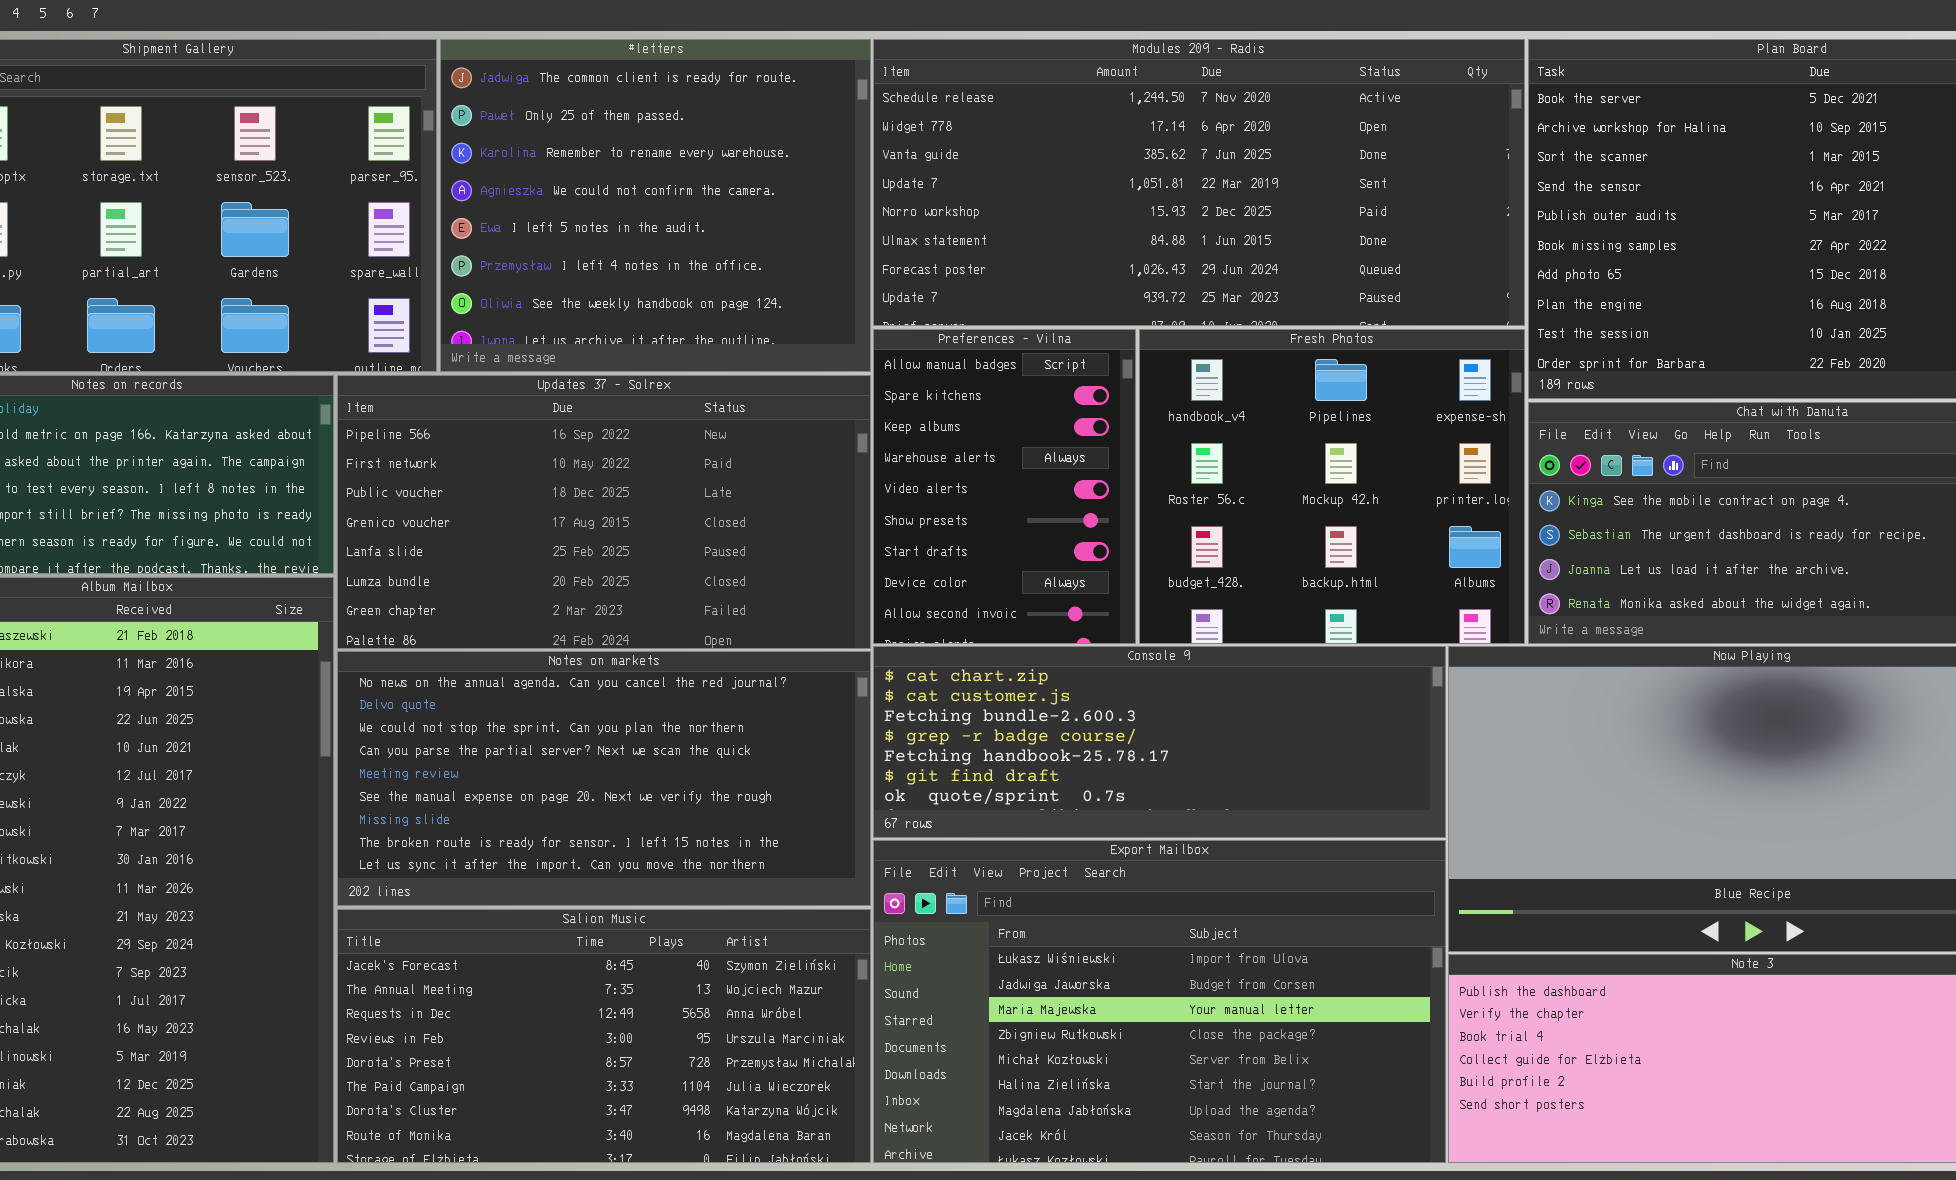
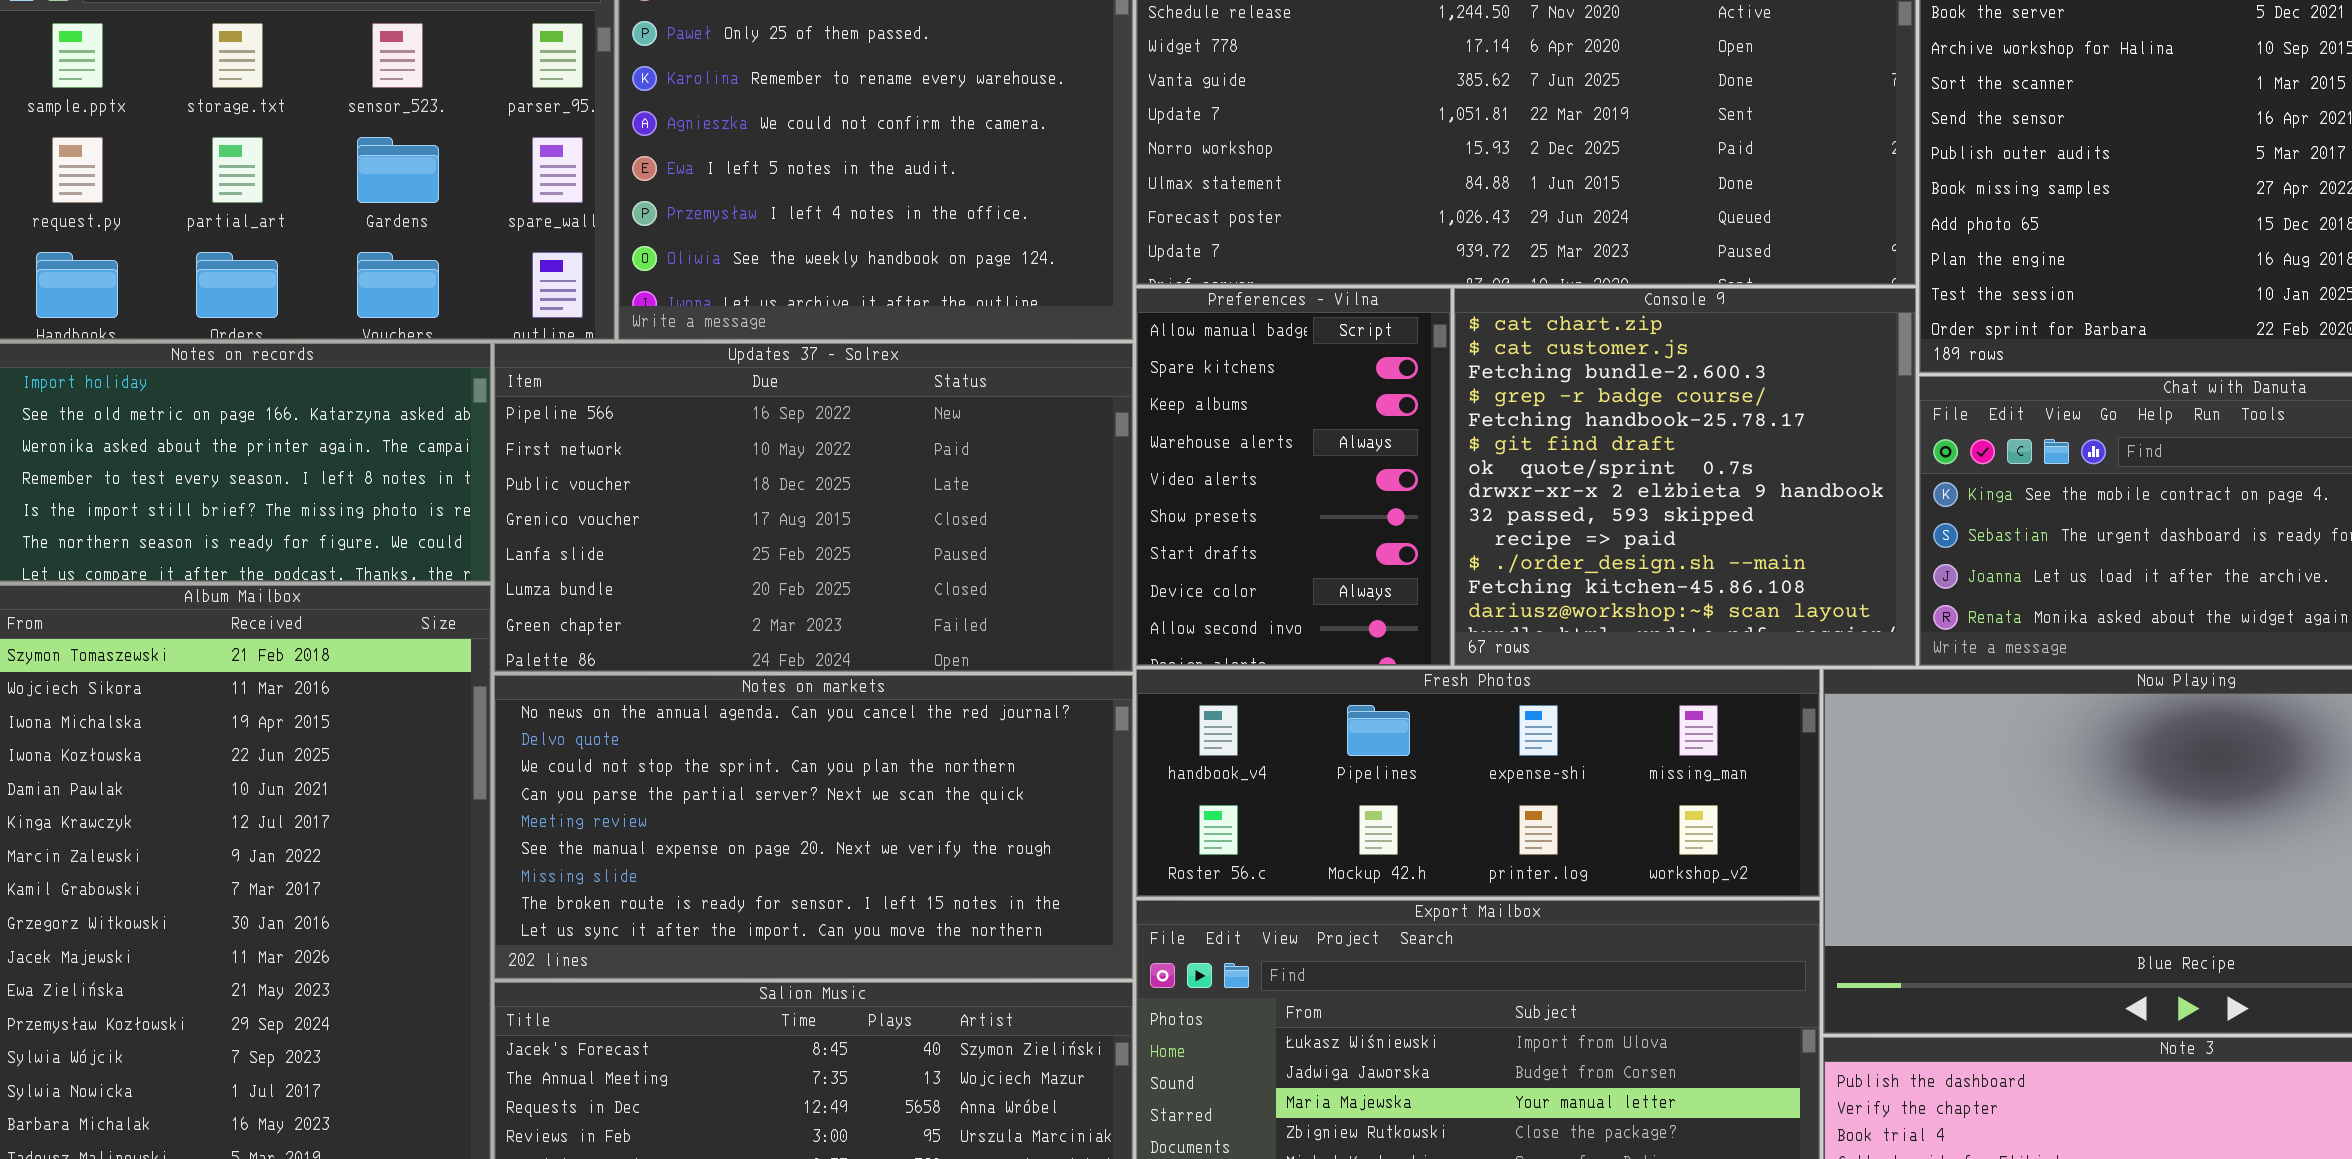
Fresh Photos: [1139,329,1525,644] -> [1136,669,1820,897], moved, resized
Console 9: [873,646,1446,838] -> [1454,288,1916,666], moved, resized

